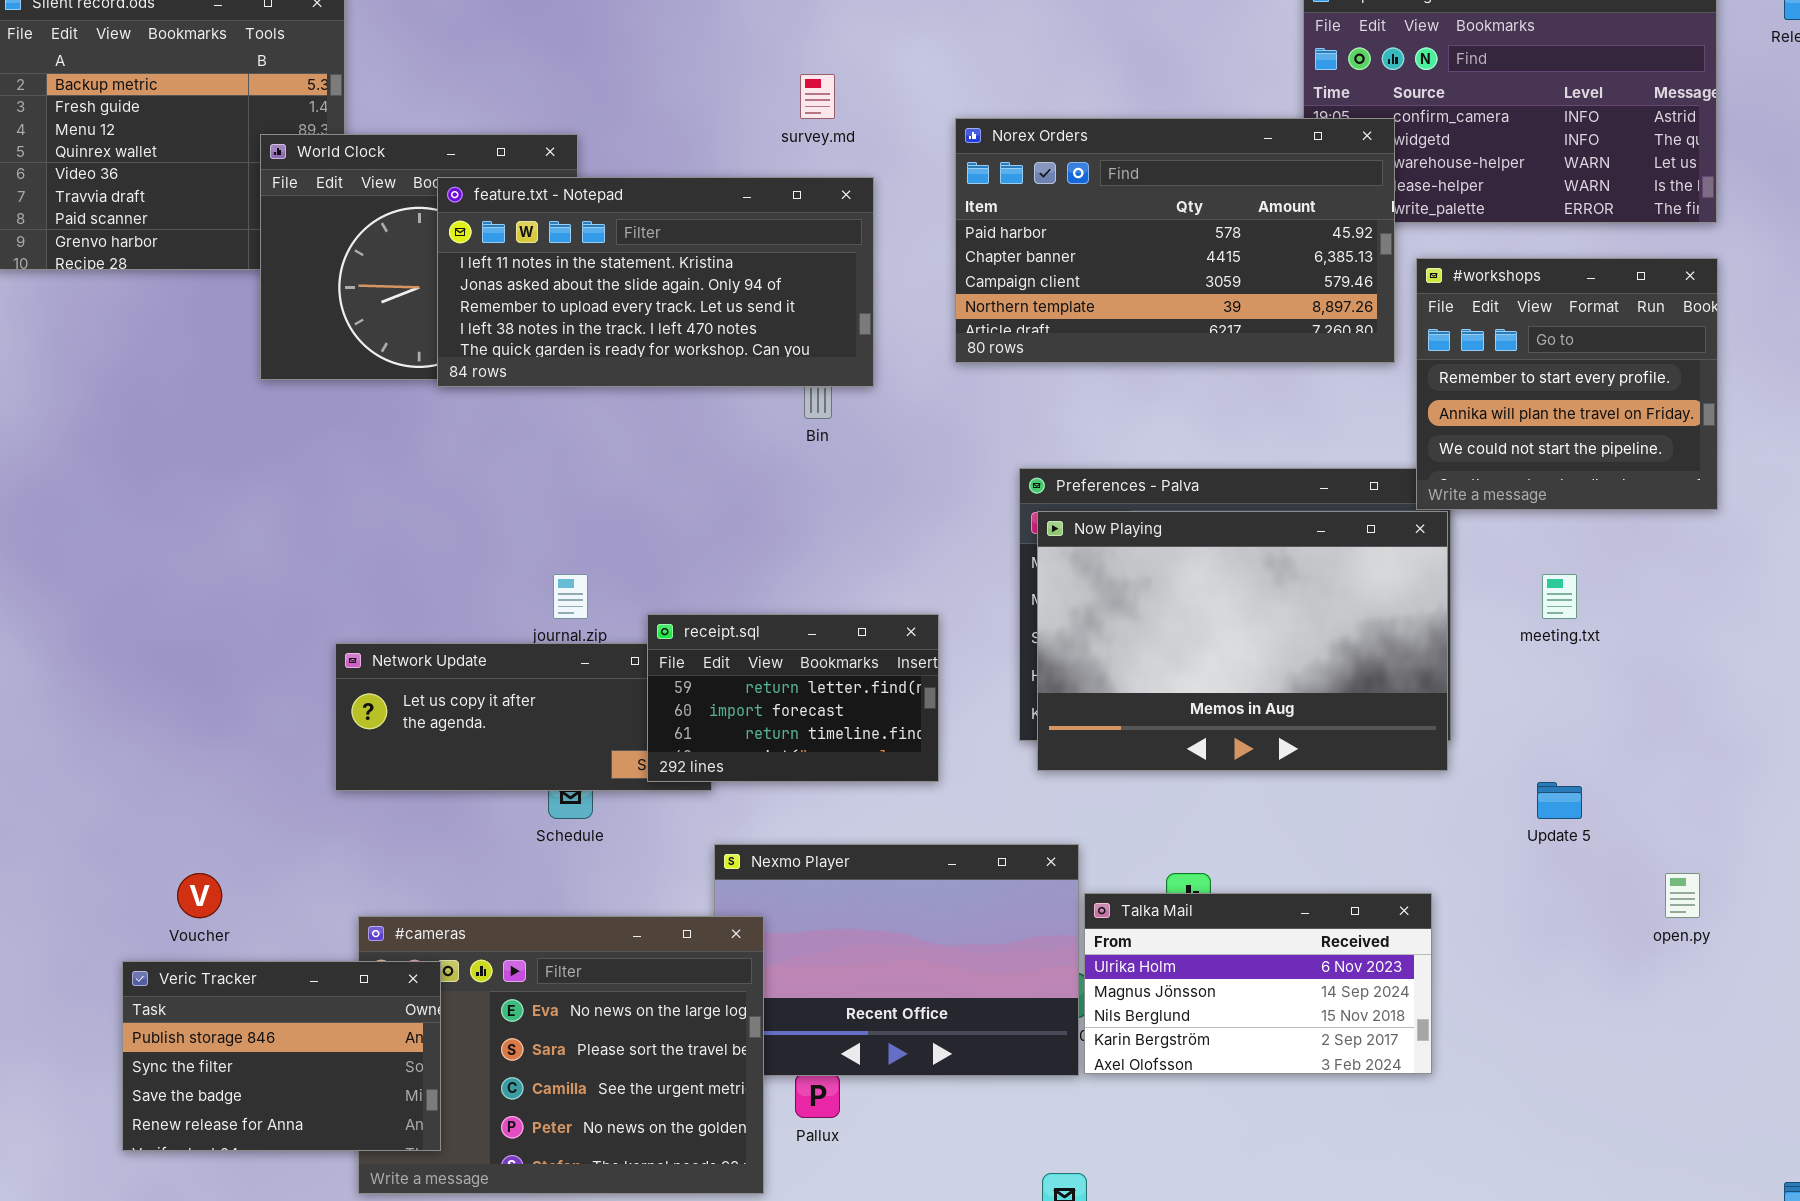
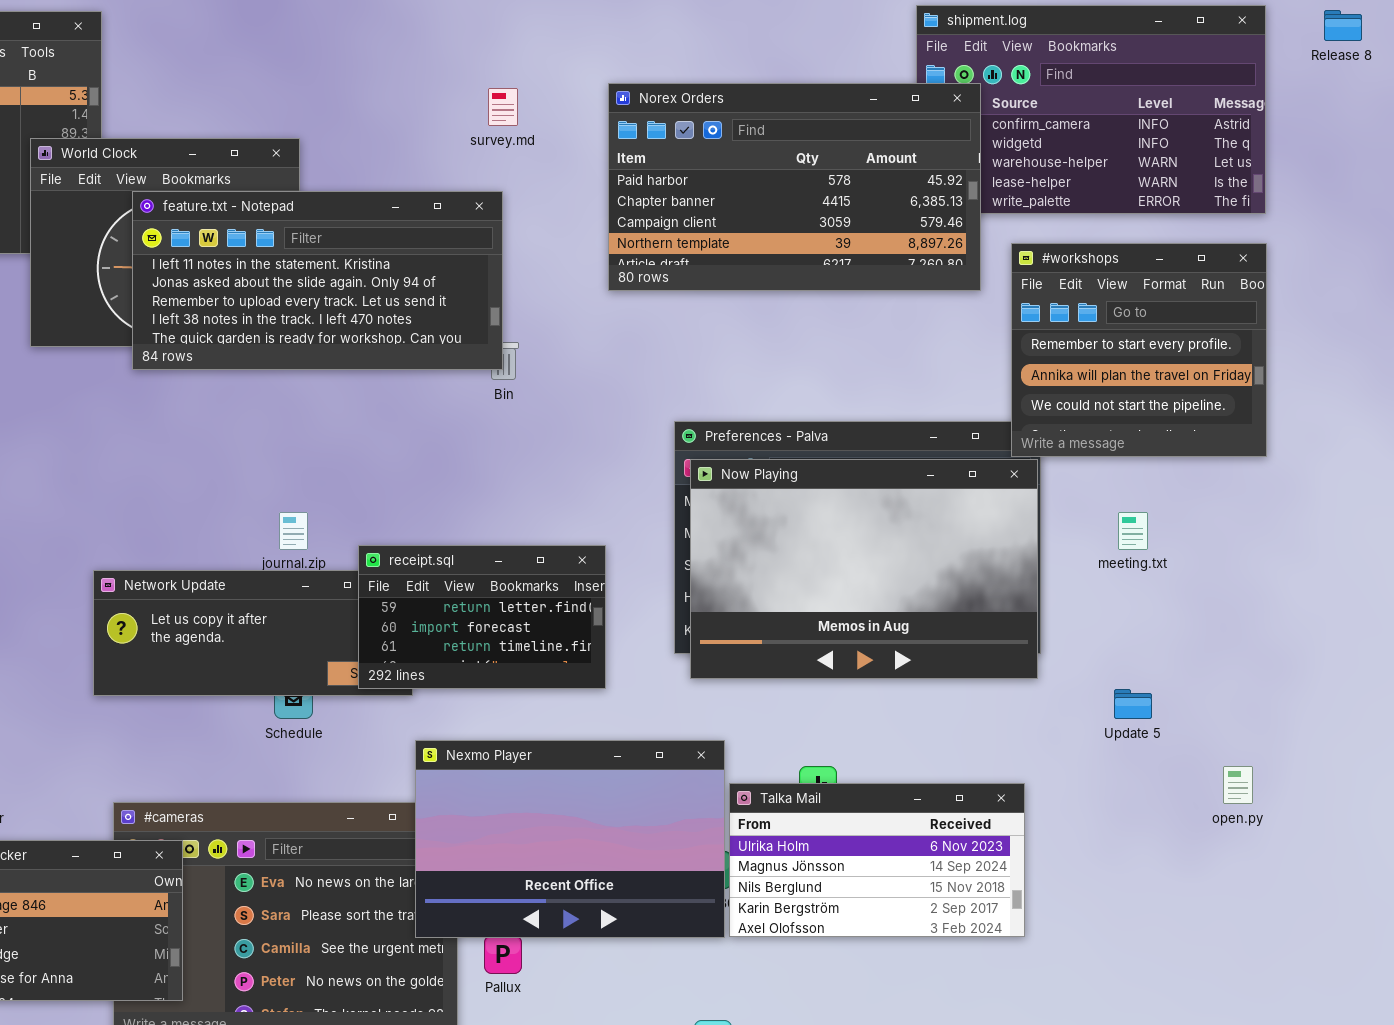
Norex Orders: [955,118,1395,363] -> [608,83,981,291], moved
feature.txt - Notepad: [437,177,874,387] -> [132,191,503,370], moved
Nexmo Player: [714,844,1079,1076] -> [415,740,725,938], raised

